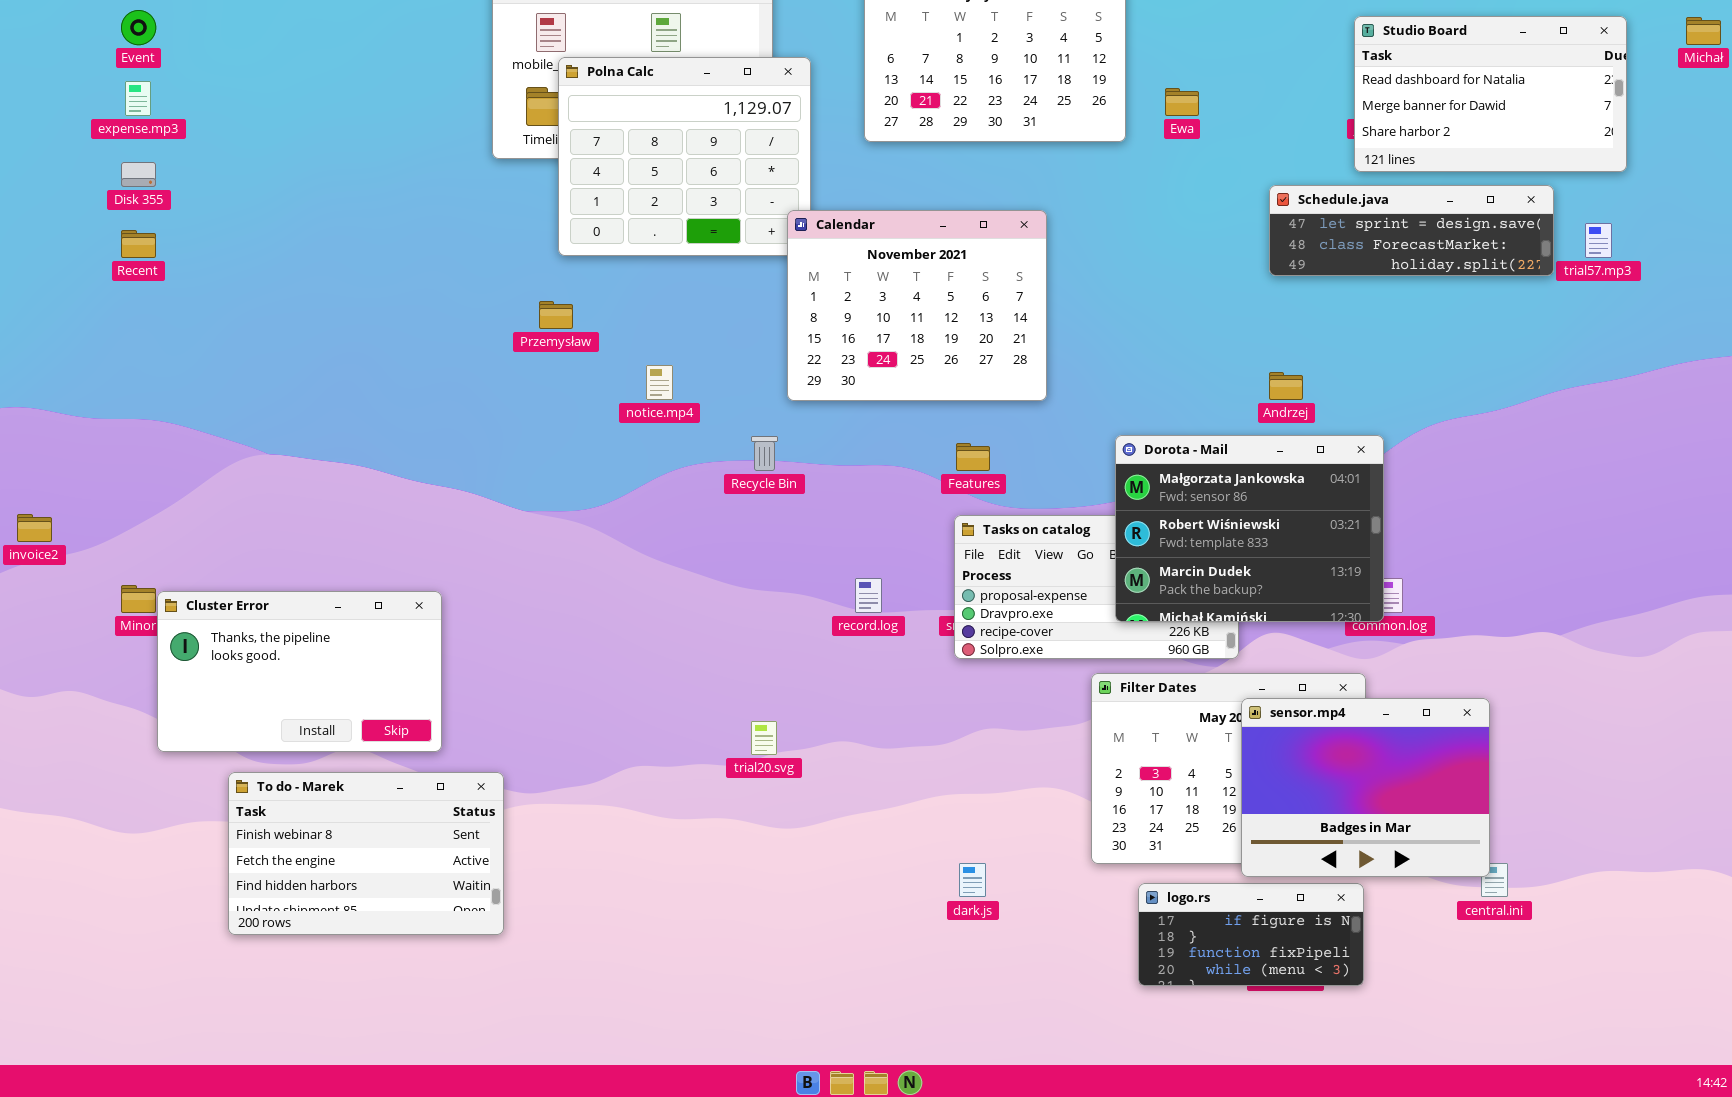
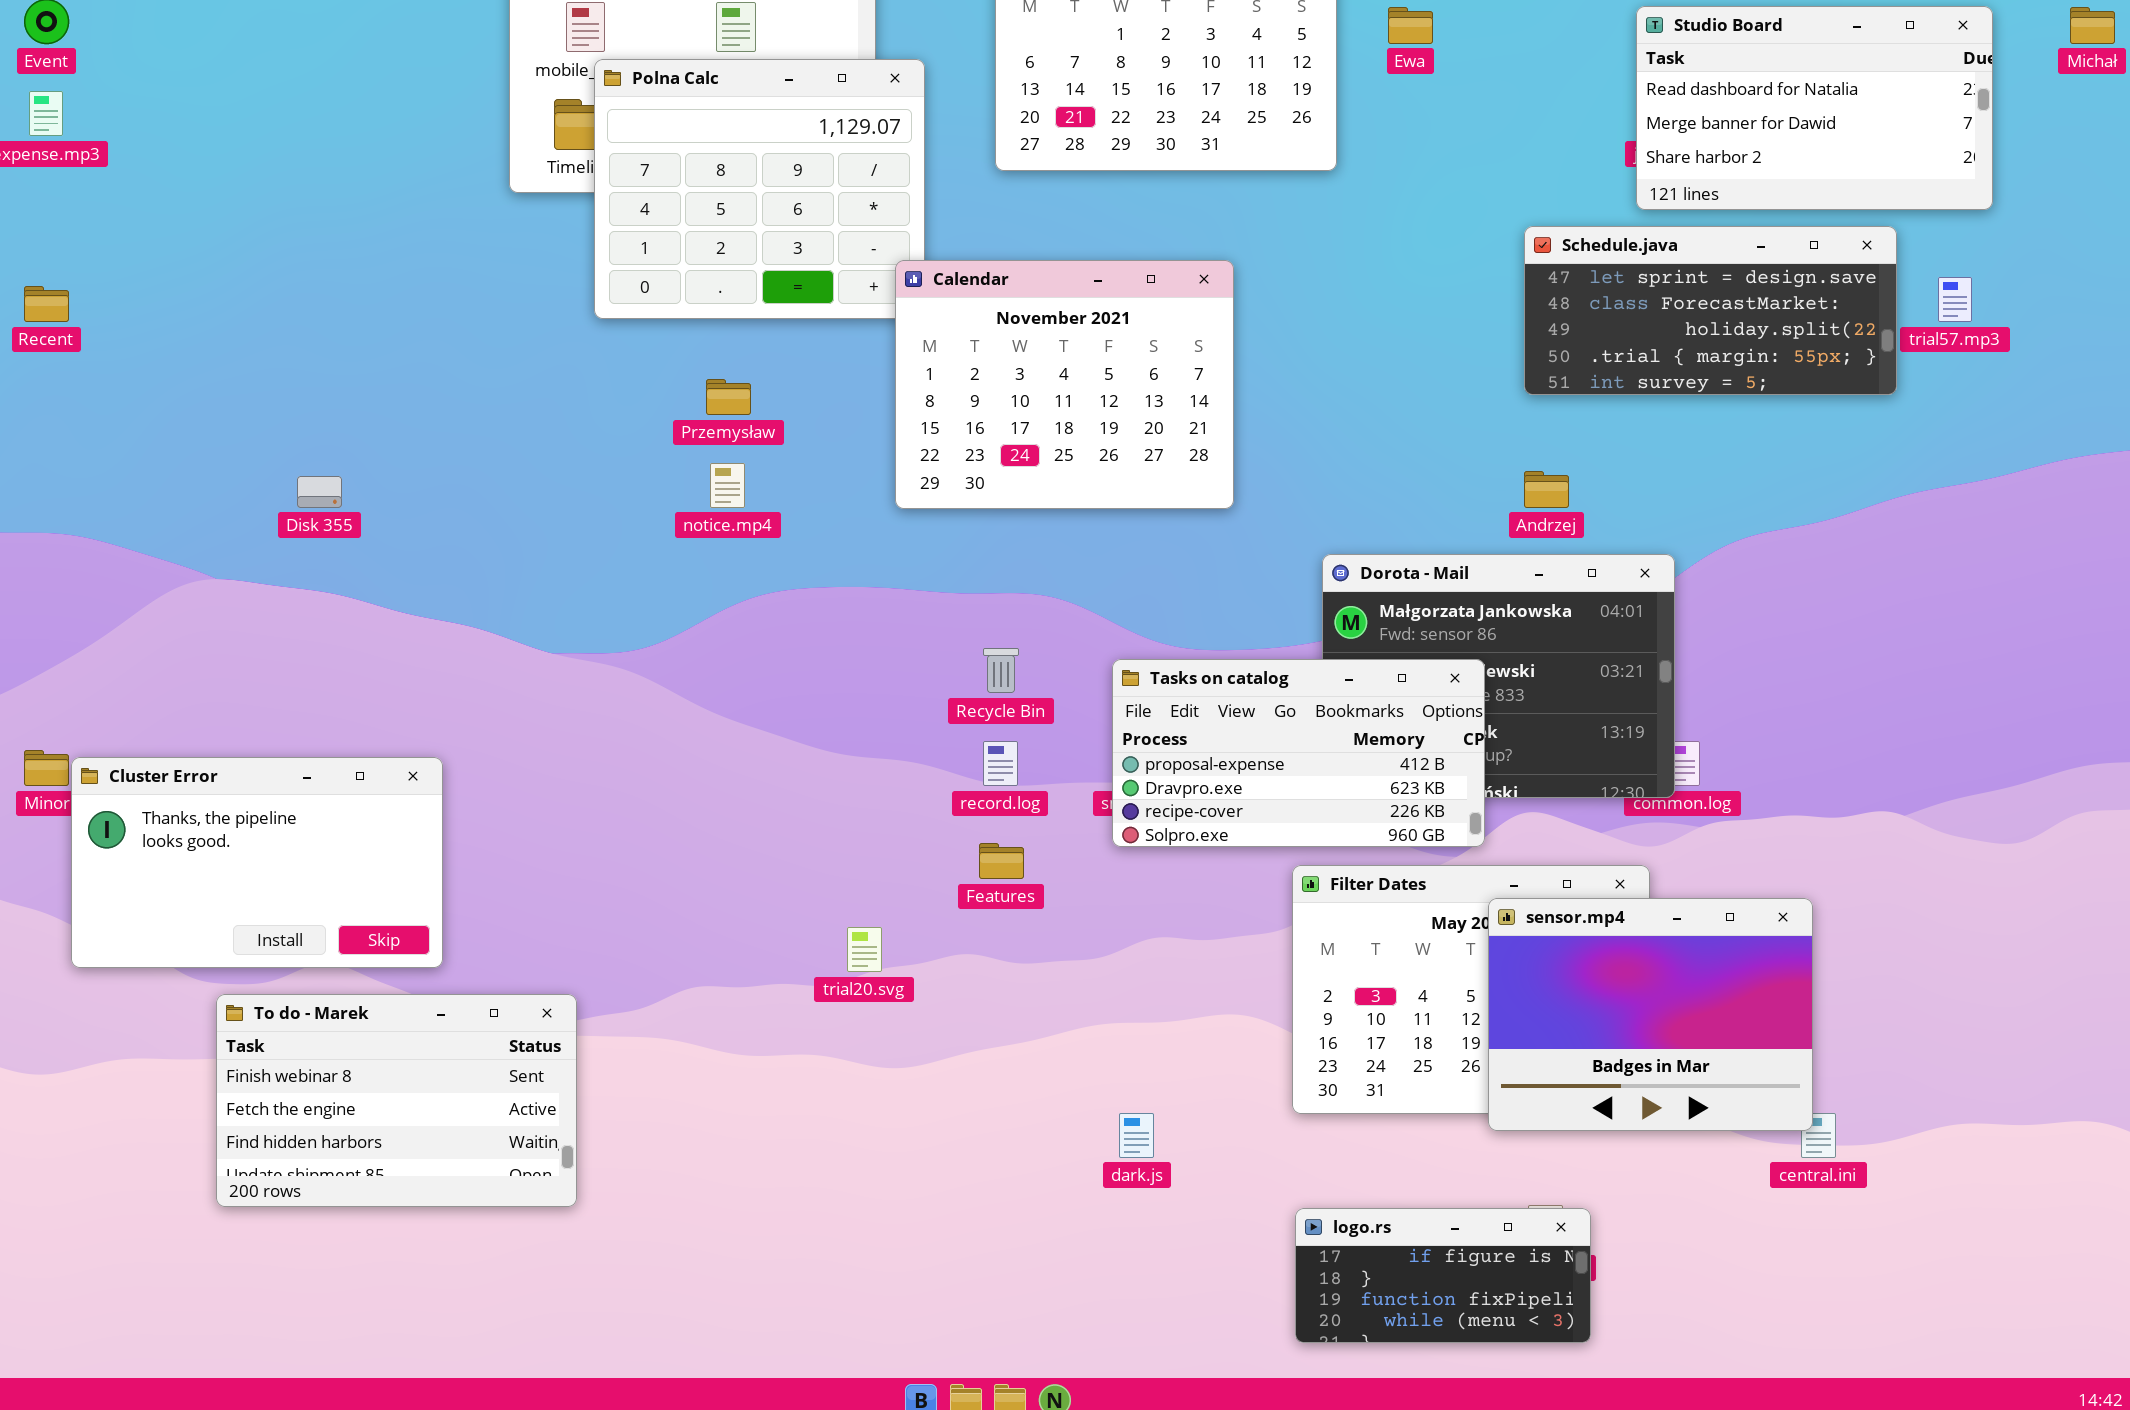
Ewa: [1165,88,1199,116] -> [1388,7,1433,44], moved
Disk 355: [121,162,156,187] -> [297,476,342,508], moved
Schedule.java: [1269,185,1554,276] -> [1524,226,1897,395], resized
Przemysław: [539,301,573,329] -> [706,379,751,415], moved
Recycle Bin: [751,436,778,471] -> [983,648,1019,693], moved
Features: [956,443,990,471] -> [979,843,1024,879], moved
Tasks on catalog: [954,515,1239,659] -> [1112,659,1485,847], raised
To do - Marek: [228,772,504,935] -> [216,994,577,1207], moved
logo.rs: [1138,883,1364,986] -> [1295,1208,1591,1343], moved

